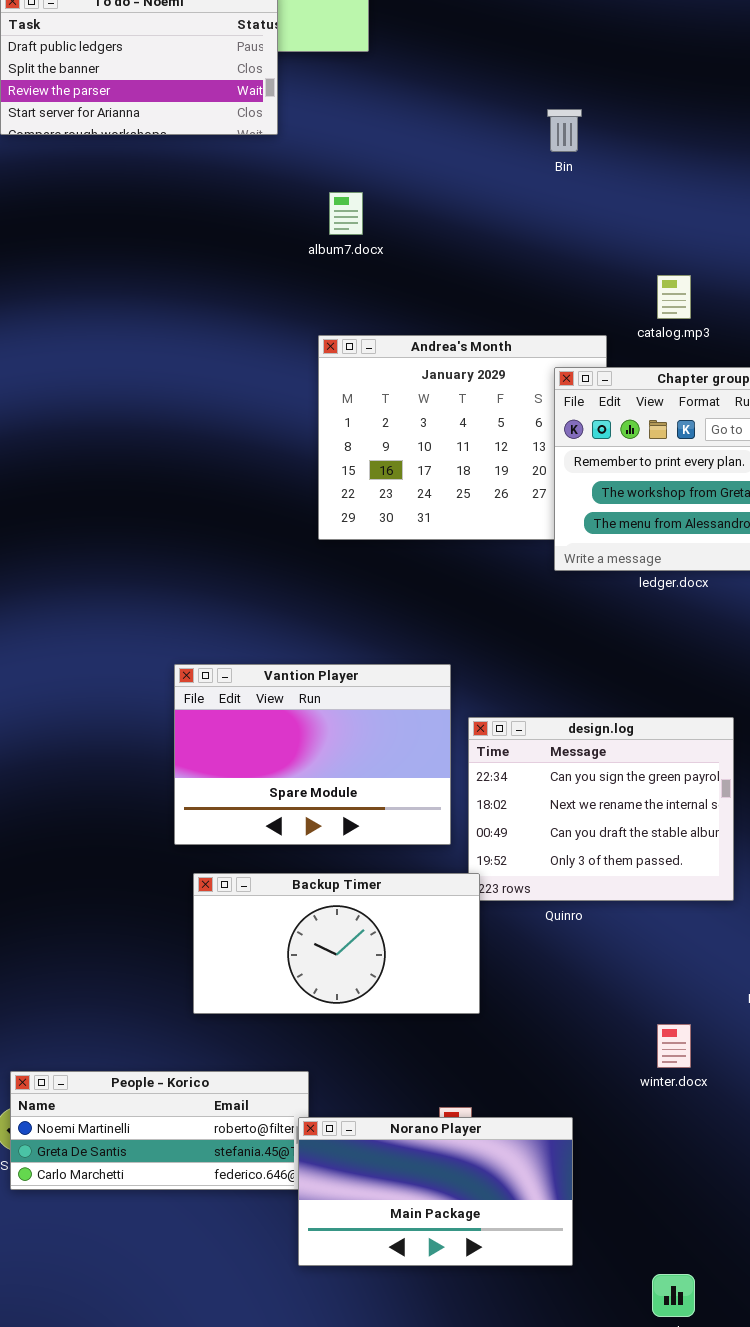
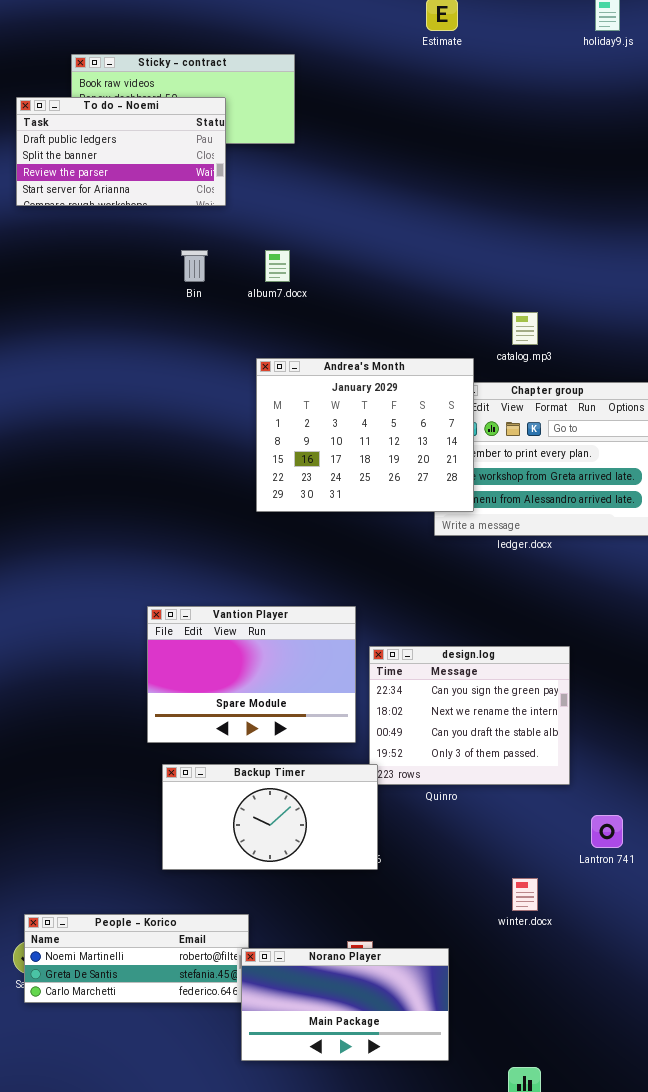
Bin: [547,109,582,152] -> [181,250,208,282], moved
Andrea's Month: [318,335,607,540] -> [256,358,474,512], raised

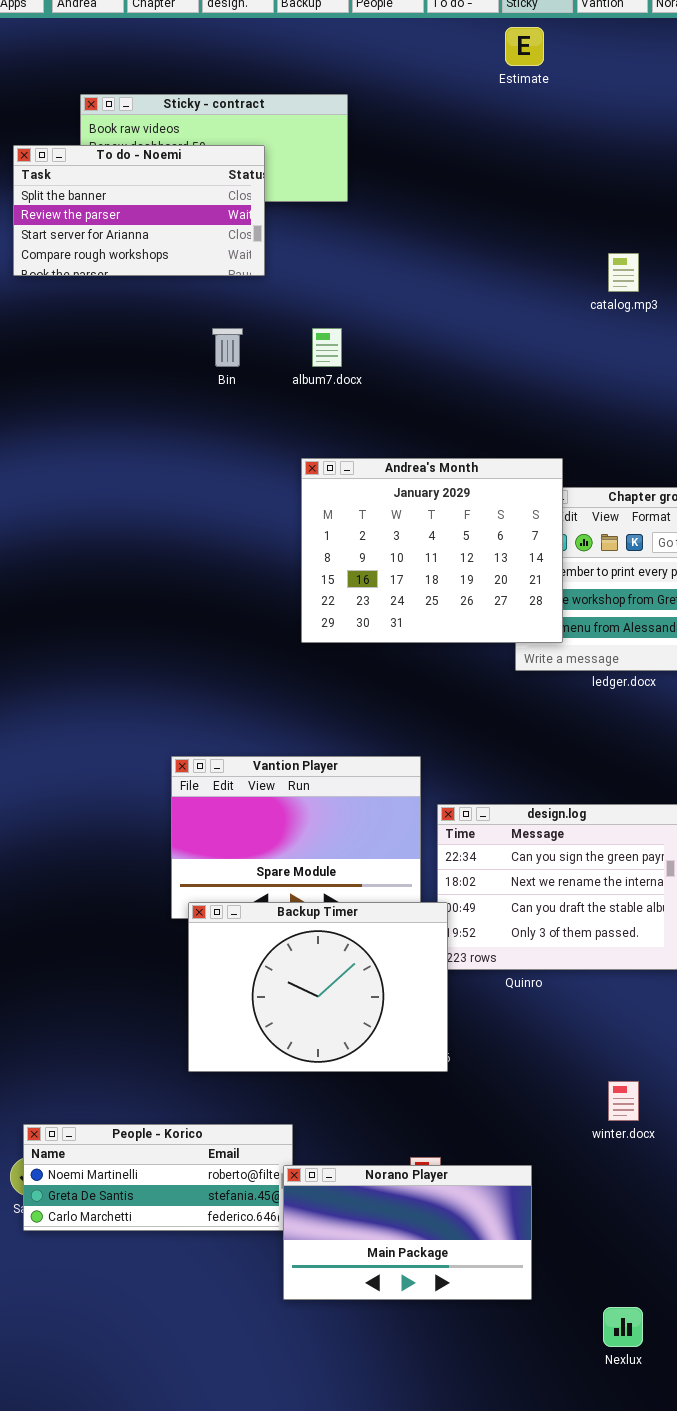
To do - Noemi: [16,97,226,206] -> [13,145,265,276], scrolled down 1 row
catalog.mp3: [512,312,538,345] -> [608,253,639,292], moved
Backup Timer: [162,764,378,870] -> [188,902,448,1072], resized

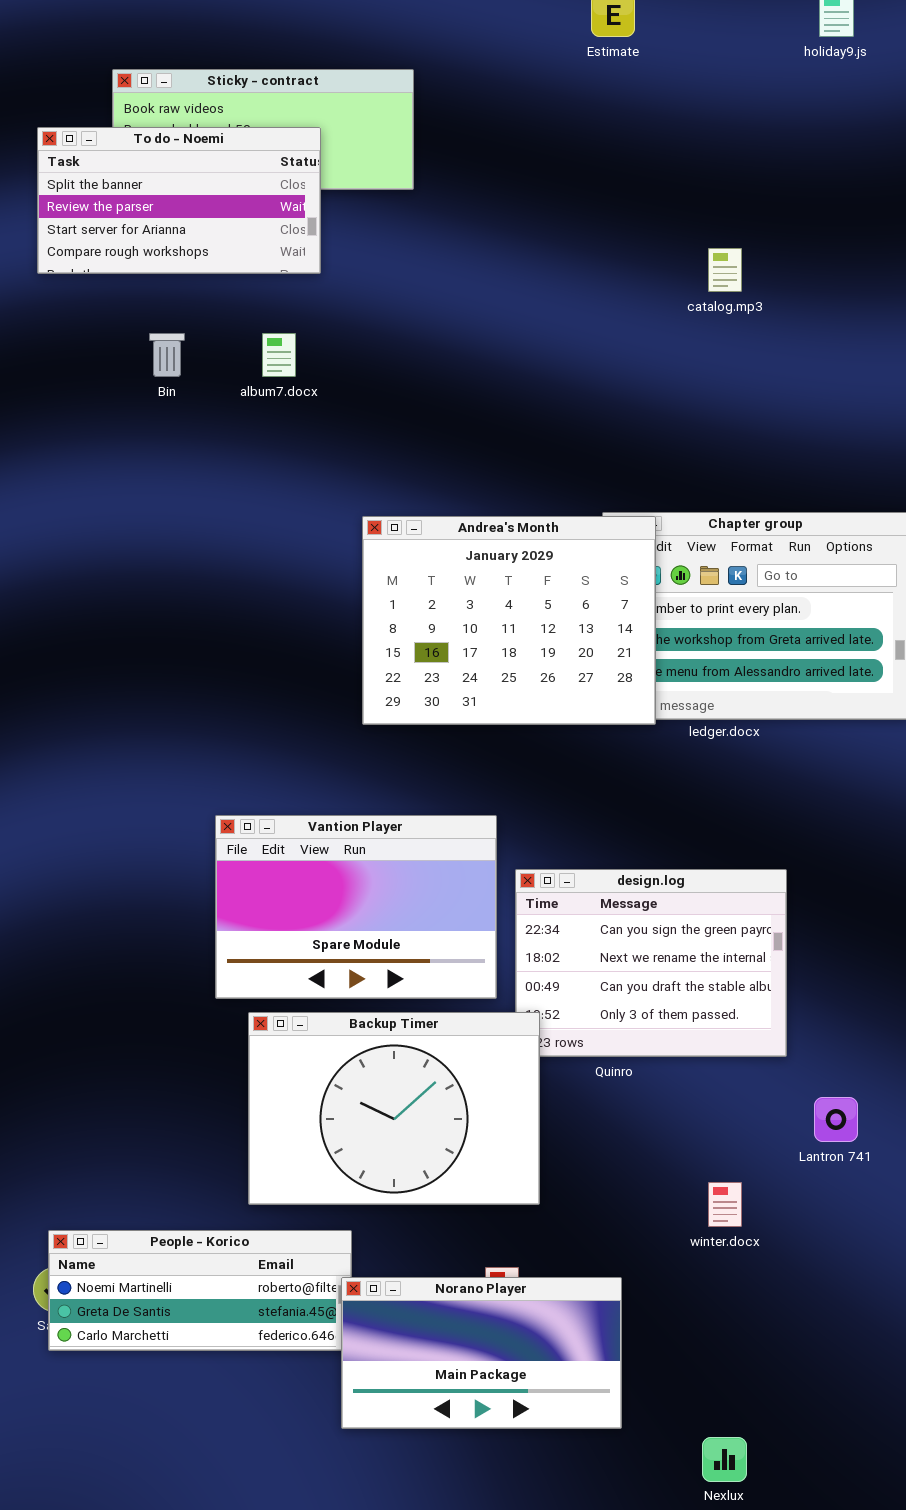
Bin: [212,328,243,367] -> [149,333,185,377], moved
album7.docx: [312,328,342,367] -> [262,333,296,377], moved
Andrea's Month: [301,458,563,643] -> [362,516,656,725], moved
Backup Timer: [188,902,448,1072] -> [248,1012,540,1205], moved

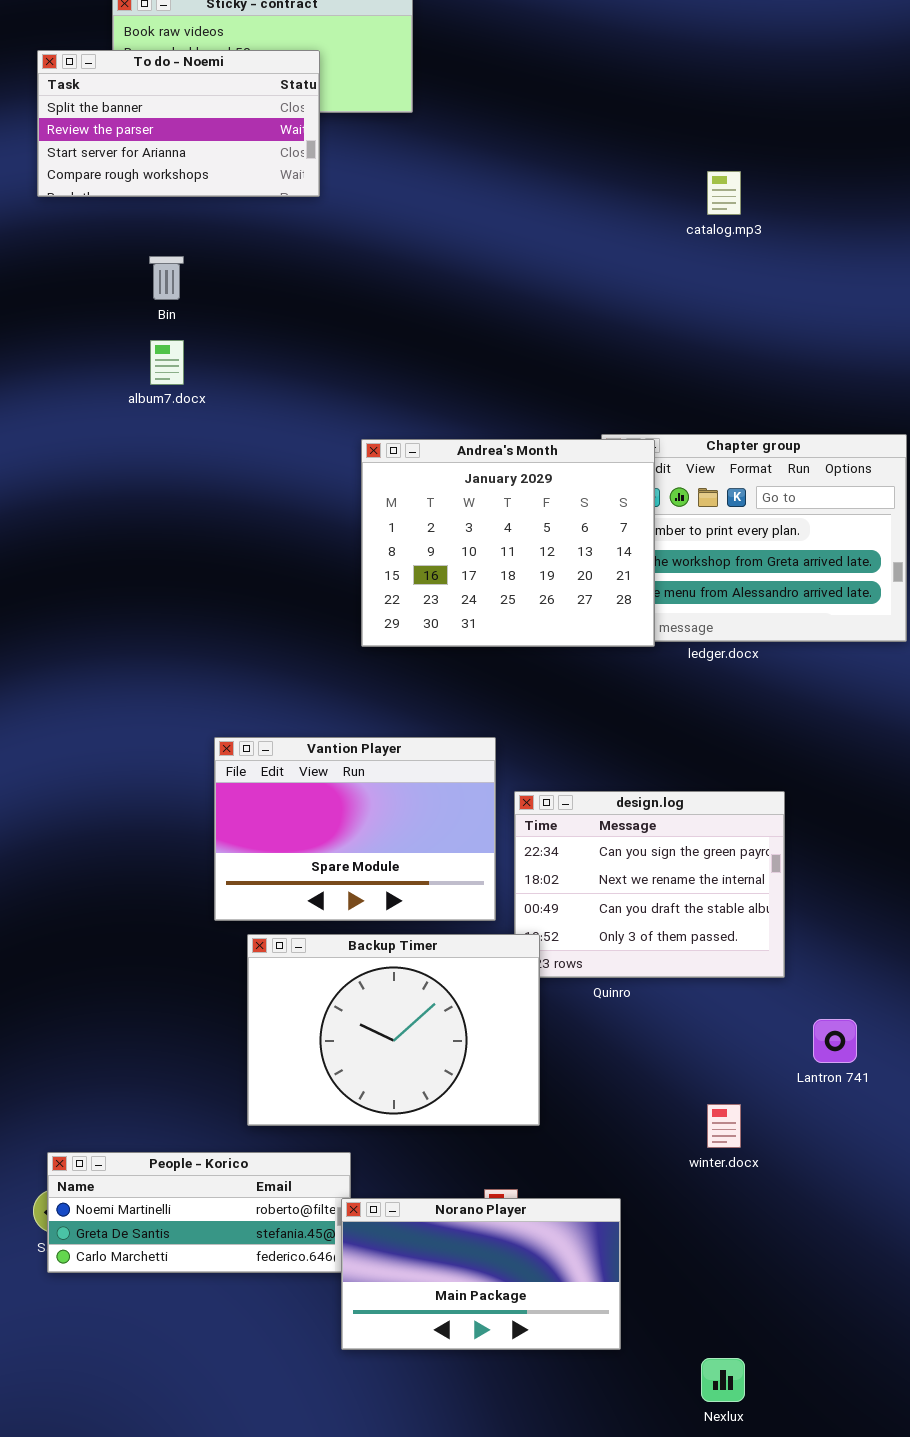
album7.docx: [262,333,296,377] -> [150,340,184,385], moved

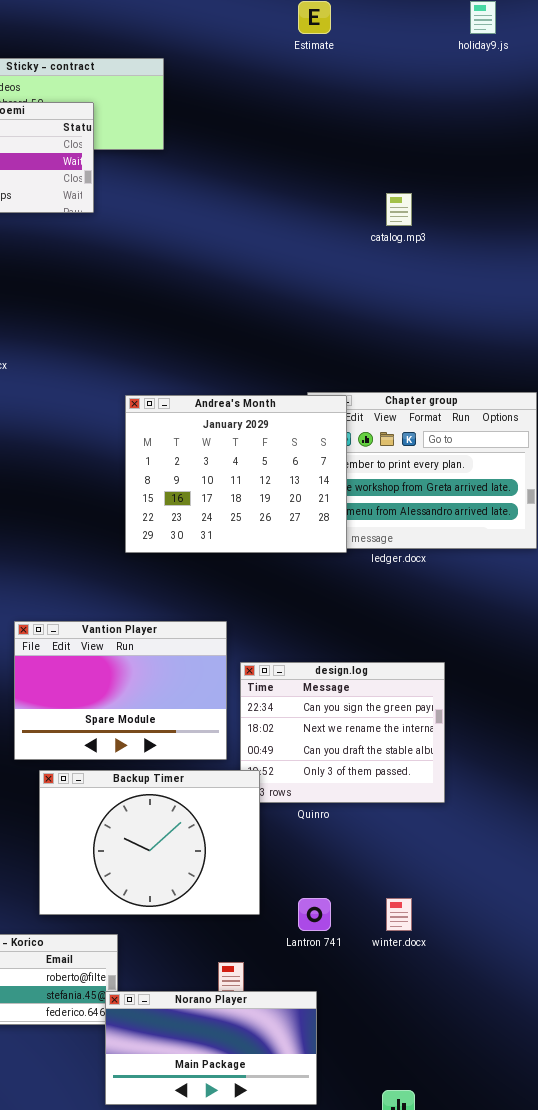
Lantron 741: [813,1019,857,1063] -> [298,898,331,931], moved
Norano Player: [341,1198,621,1350] -> [105,991,317,1105], moved

